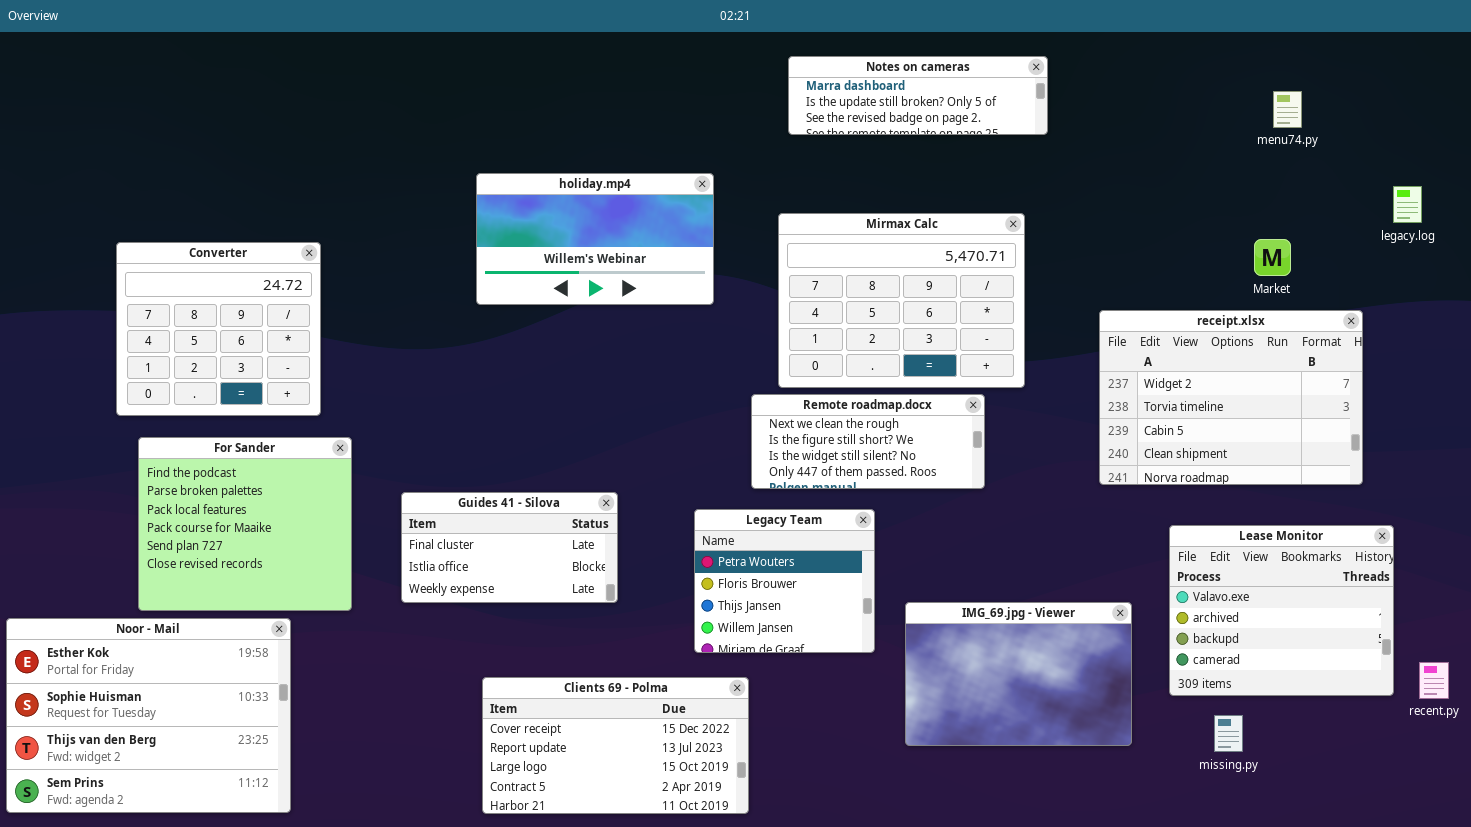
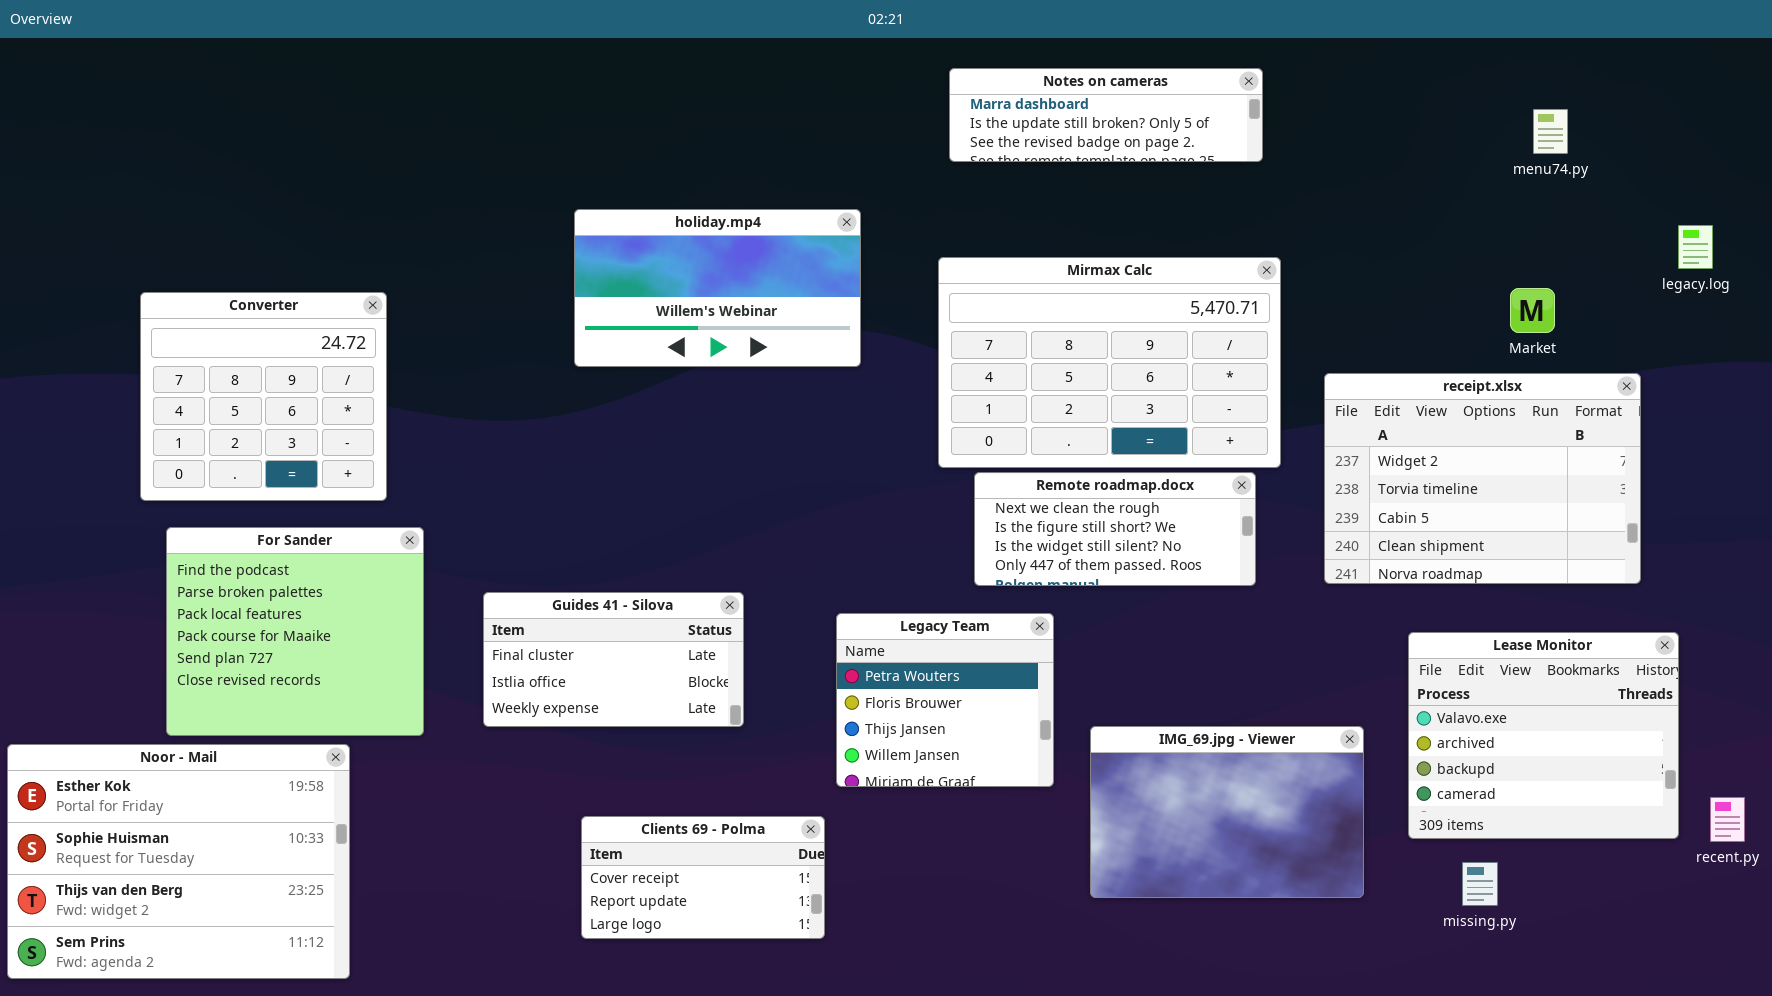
Mirmax Calc: [778,213,1025,388] -> [938,257,1281,468], resized
Remote roadmap.docx: [751,394,985,489] -> [974,472,1256,586], moved
Clients 69 - Polma: [482,677,749,814] -> [581,816,825,939], resized

